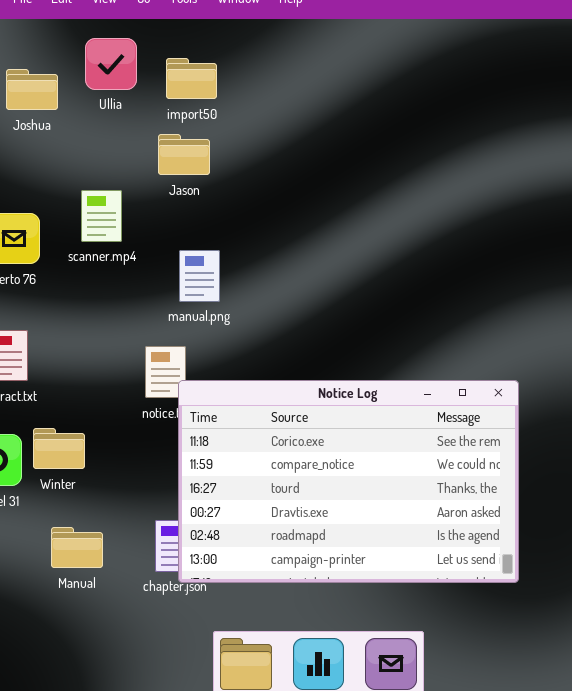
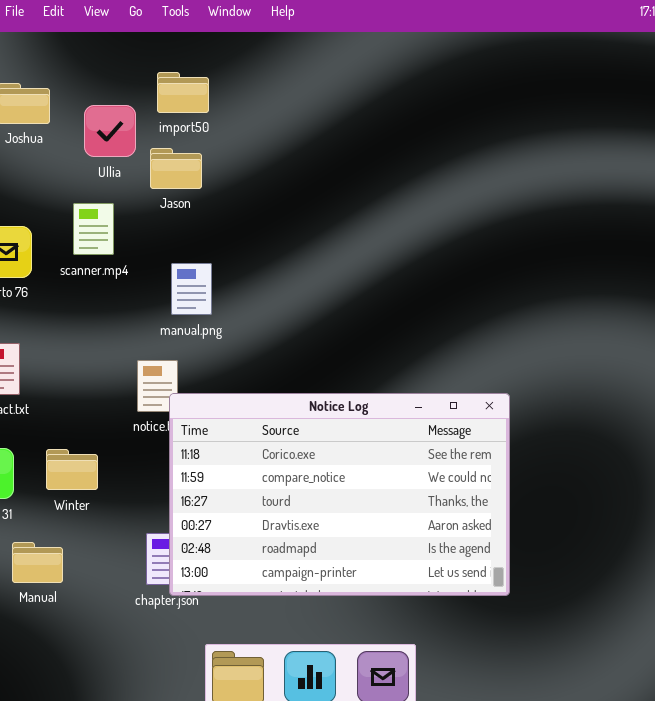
Ullia: [85,38,137,90] -> [84,105,136,157], moved
Winter: [33,428,85,469] -> [46,449,98,490], moved
Manual: [51,527,103,568] -> [12,542,63,583], moved

